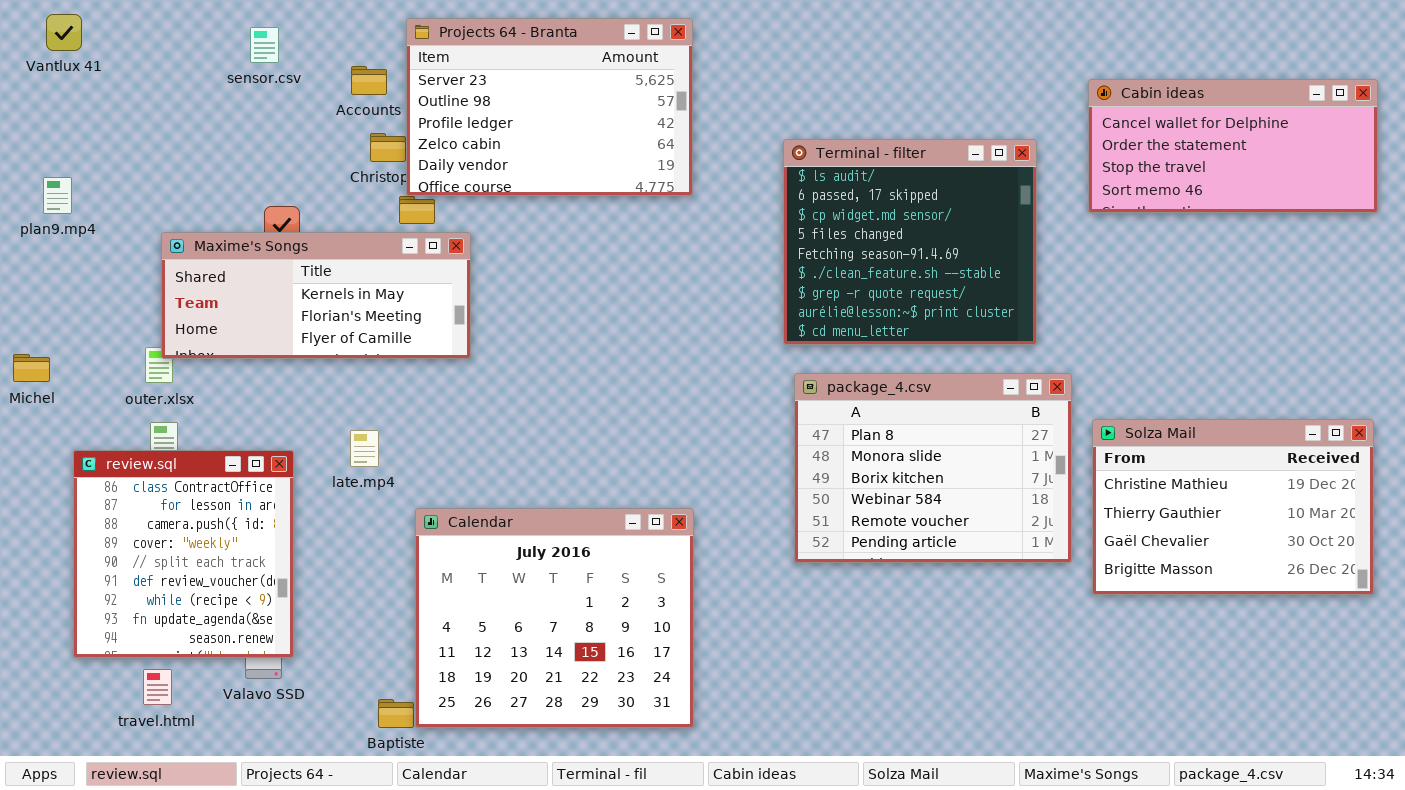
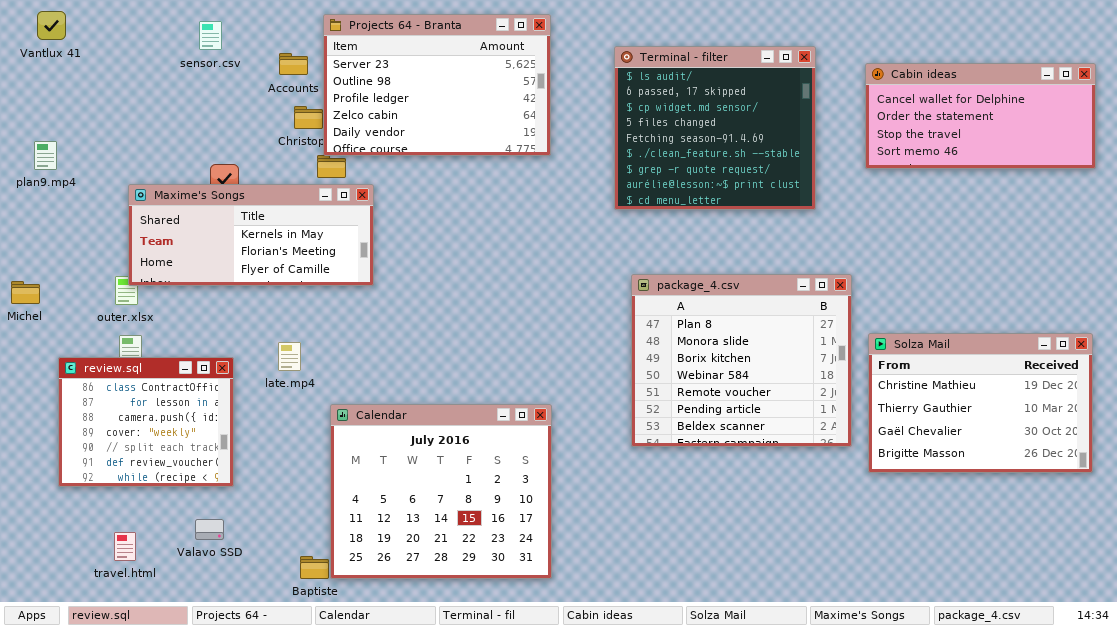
Terminal - filter: [783,139,1037,345] -> [614,46,816,210], moved
package_4.csv: [794,373,1072,563] -> [631,274,852,447], resized
review.sql: [73,450,294,658] -> [58,357,234,487], resized

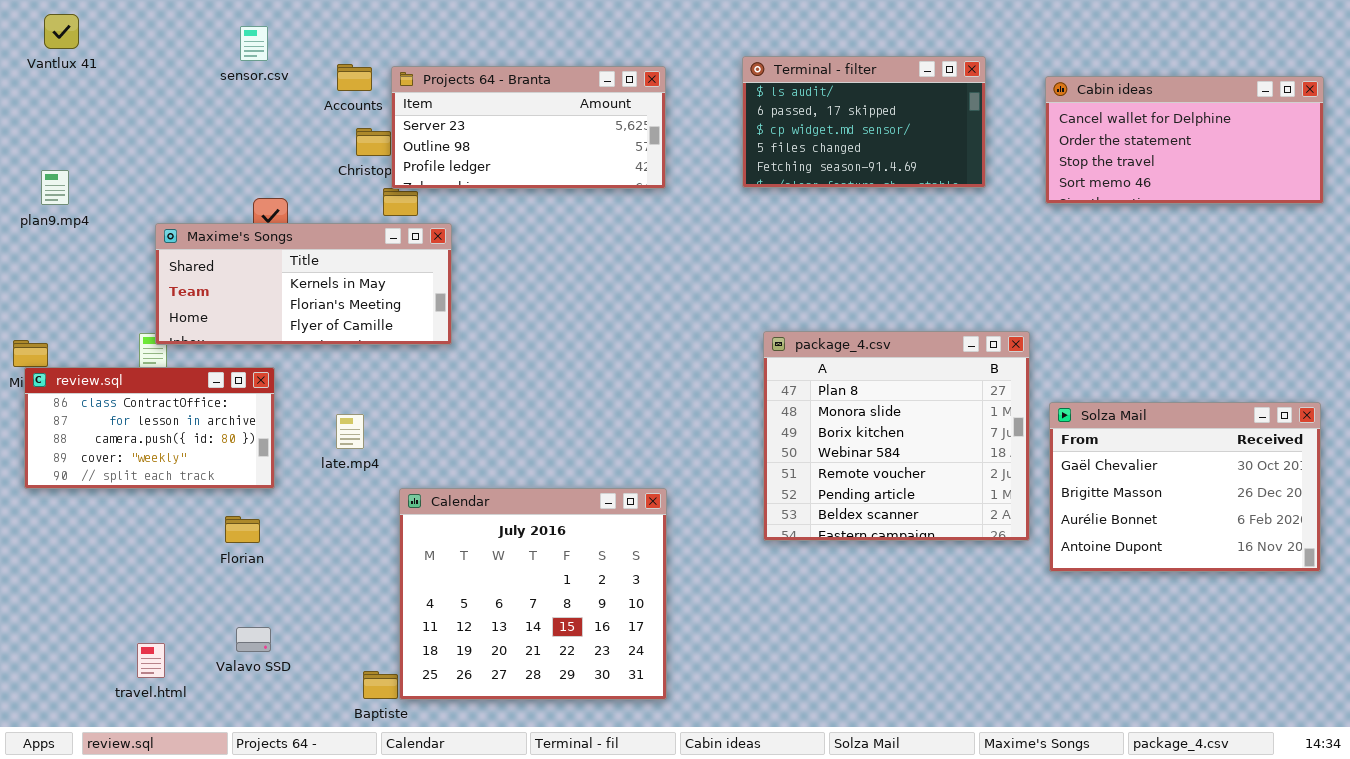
Projects 64 - Branta: [323,14,551,156] -> [391,66,666,189], resized
Terminal - filter: [614,46,816,210] -> [742,56,986,188], resized
Solza Mail: [868,333,1093,473] -> [1049,402,1321,572], scrolled down 2 rows
review.sql: [58,357,234,487] -> [24,367,275,489], moved, resized

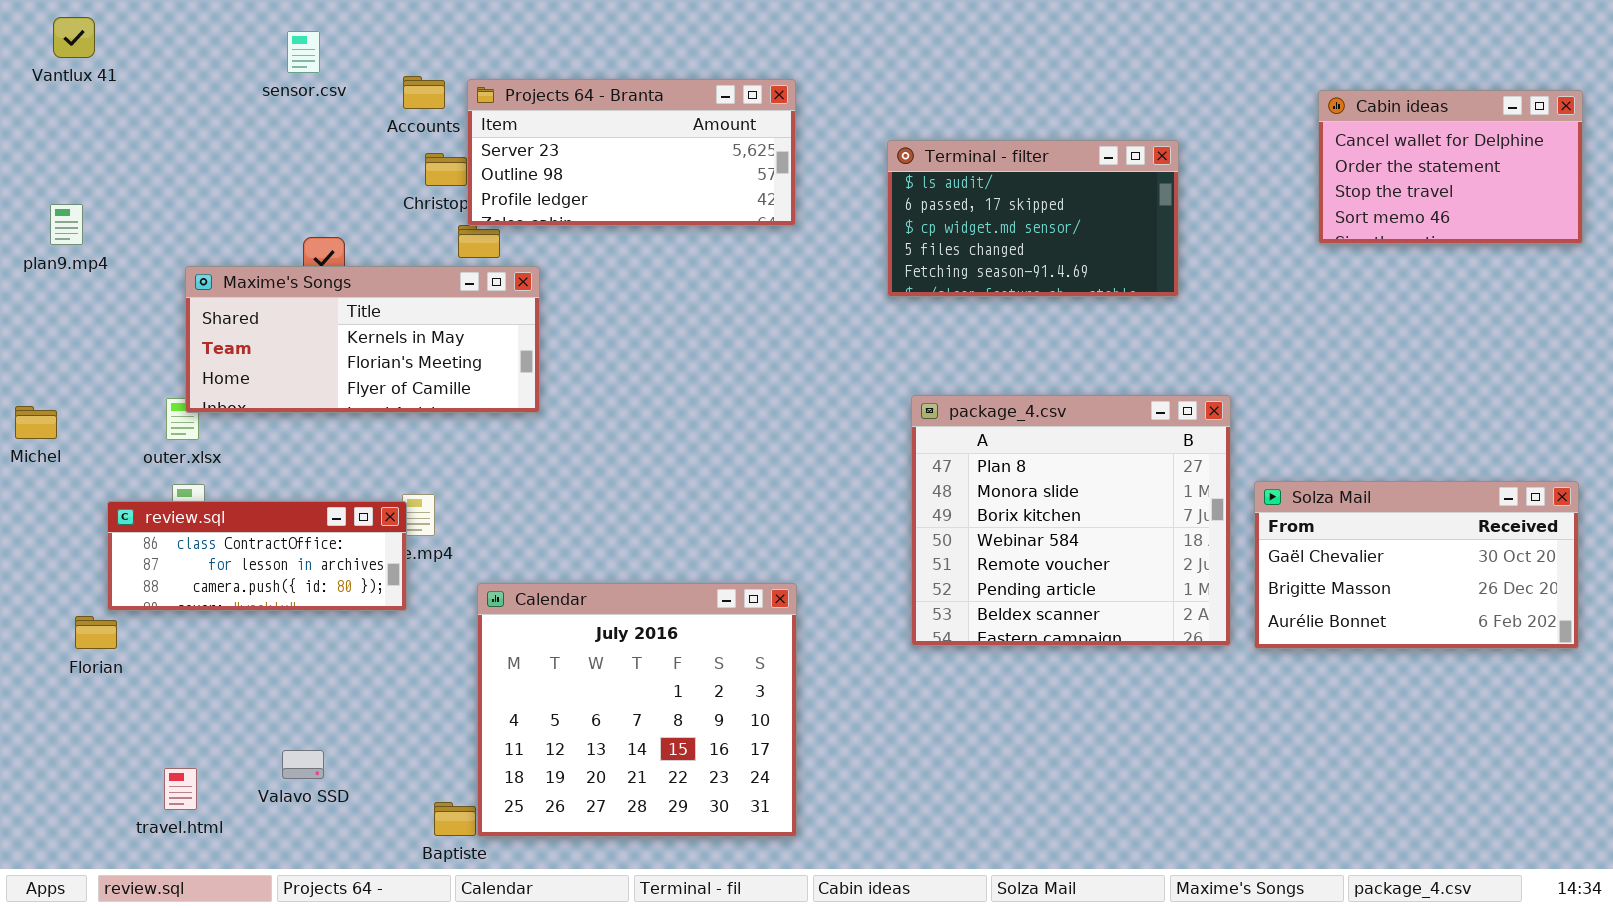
Terminal - filter: [742,56,986,188] -> [887,140,1179,297], moved
Cabin ideas: [1045,76,1324,204] -> [1318,90,1583,244], resized
review.sql: [24,367,275,489] -> [107,501,407,611], moved, resized
Solza Mail: [1049,402,1321,572] -> [1254,481,1579,649], resized
Florian: [225,516,260,543] -> [75,616,117,649], moved

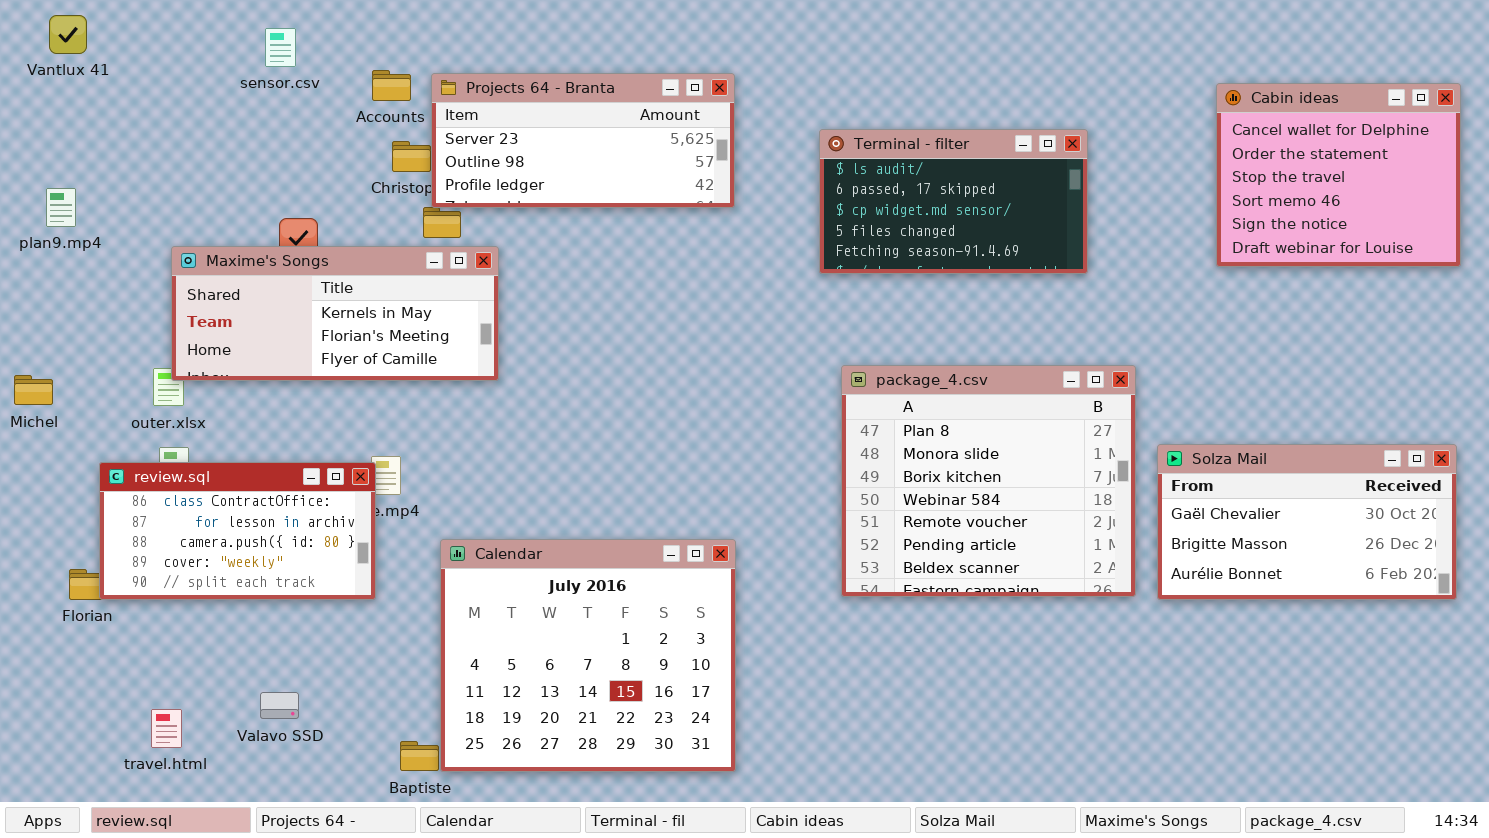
Cabin ideas: [1318,90,1583,244] -> [1216,83,1461,267], resized
review.sql: [107,501,407,611] -> [99,462,376,600], resized

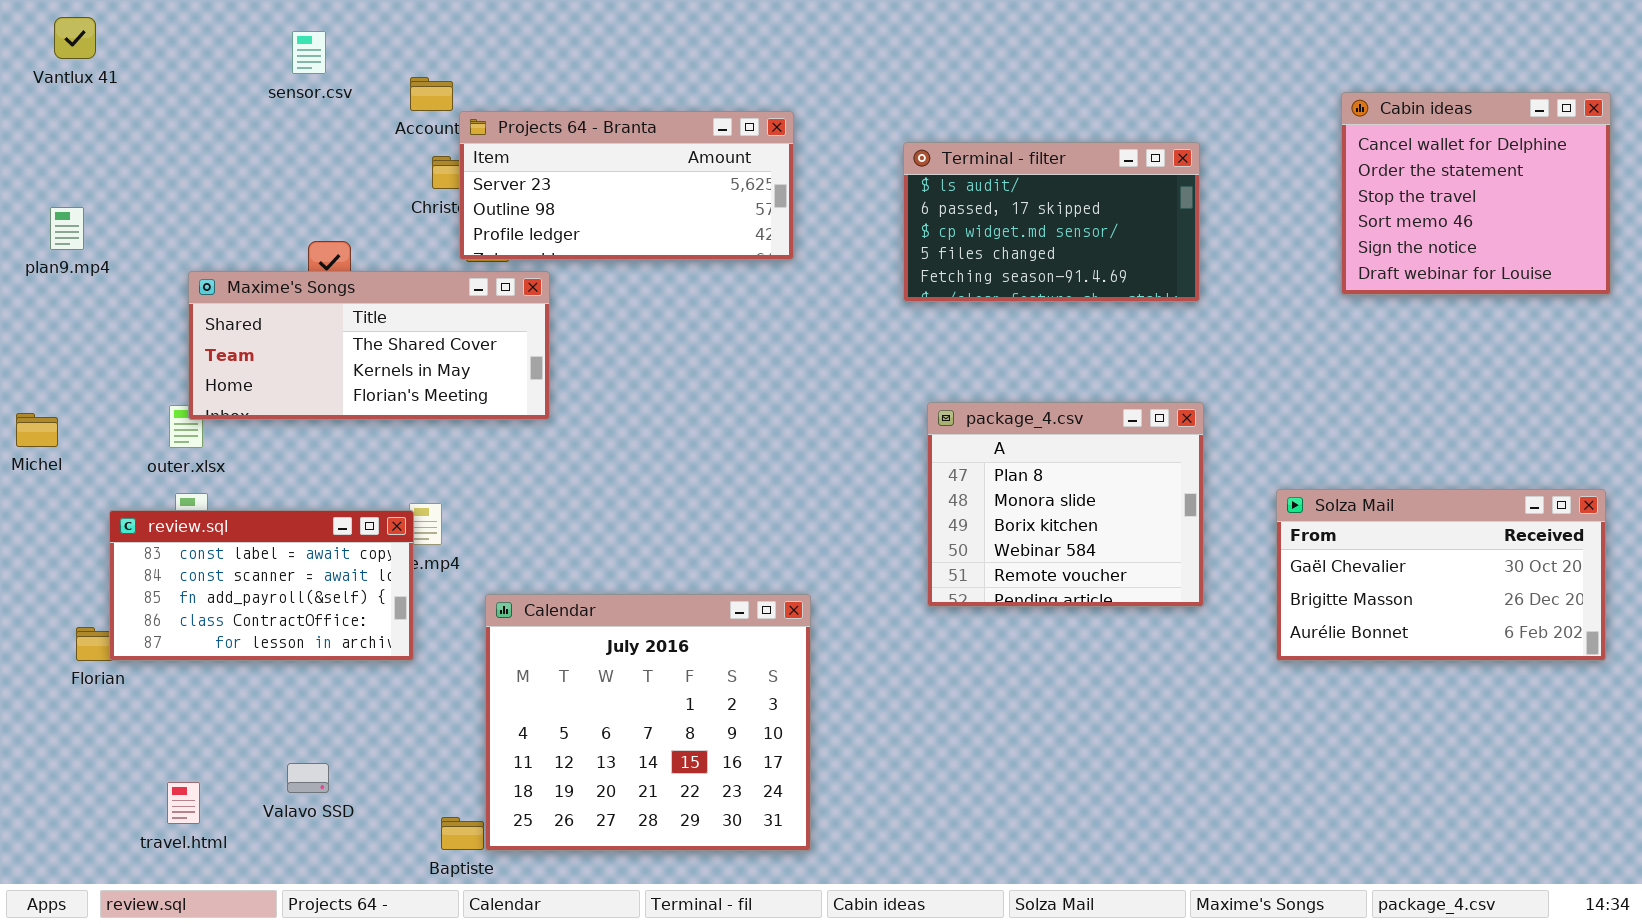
Projects 64 - Branta: [431,73,735,208] -> [459,111,794,260], moved
Maxime's Songs: [171,246,499,381] -> [188,271,550,420], scrolled up 1 row
package_4.csv: [841,365,1136,597] -> [927,402,1204,607], resized
review.sql: [99,462,376,600] -> [109,510,414,661], scrolled up 3 rows

